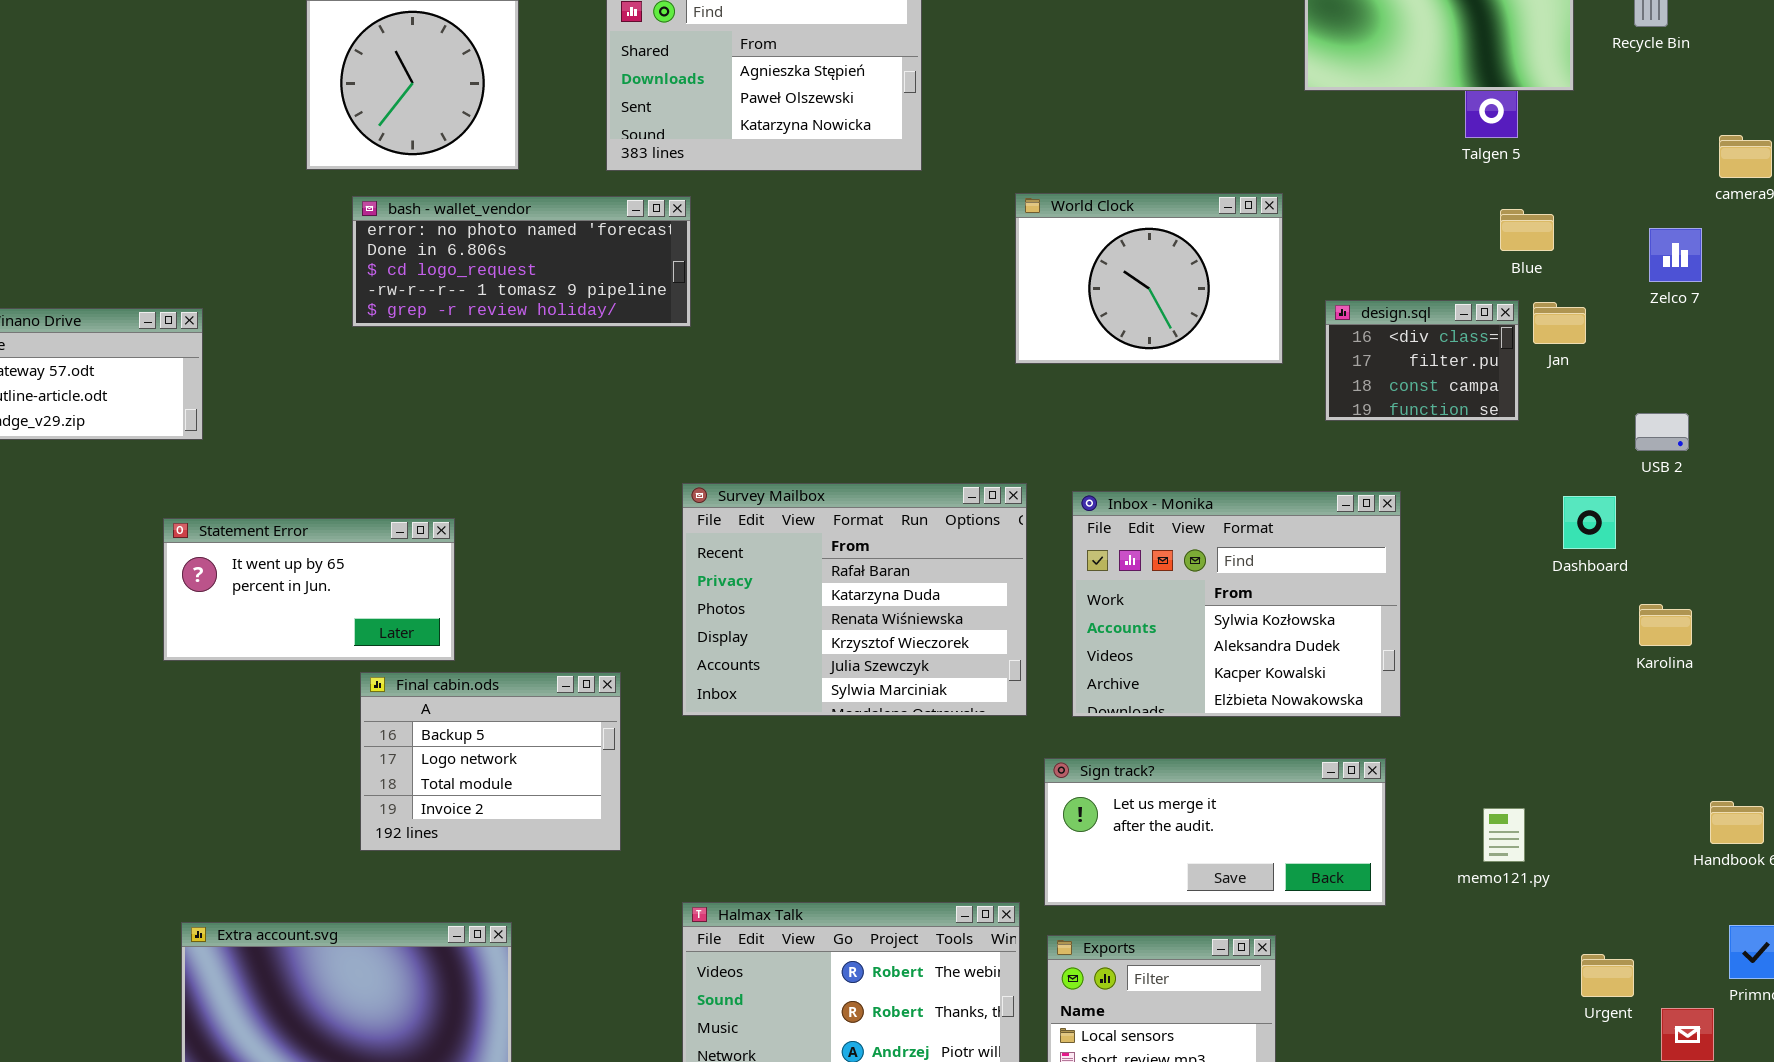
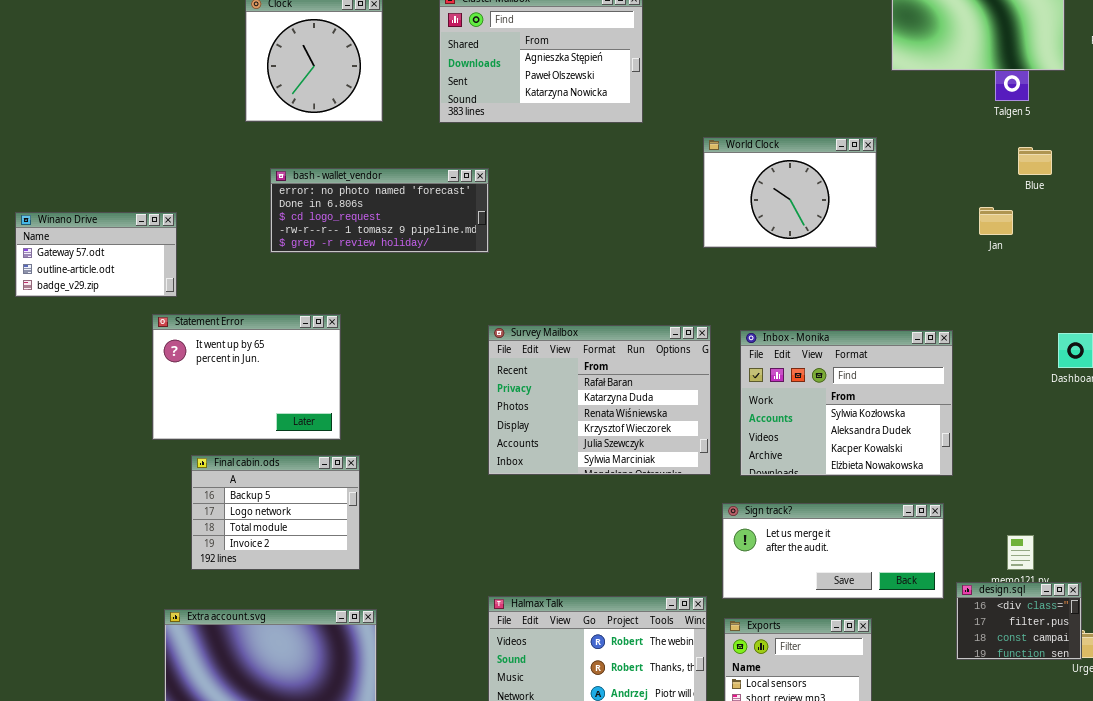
bash - wallet_vendor: [352,196,691,327] -> [270,168,489,253], moved
design.sql: [1325,300,1519,421] -> [956,582,1082,660], moved
Jan: [1533,302,1586,344] -> [979,207,1013,235], moved
Statement Error: [163,518,455,661] -> [152,314,341,440], resized
Final cabin.ods: [360,672,621,851] -> [191,455,360,570], moved

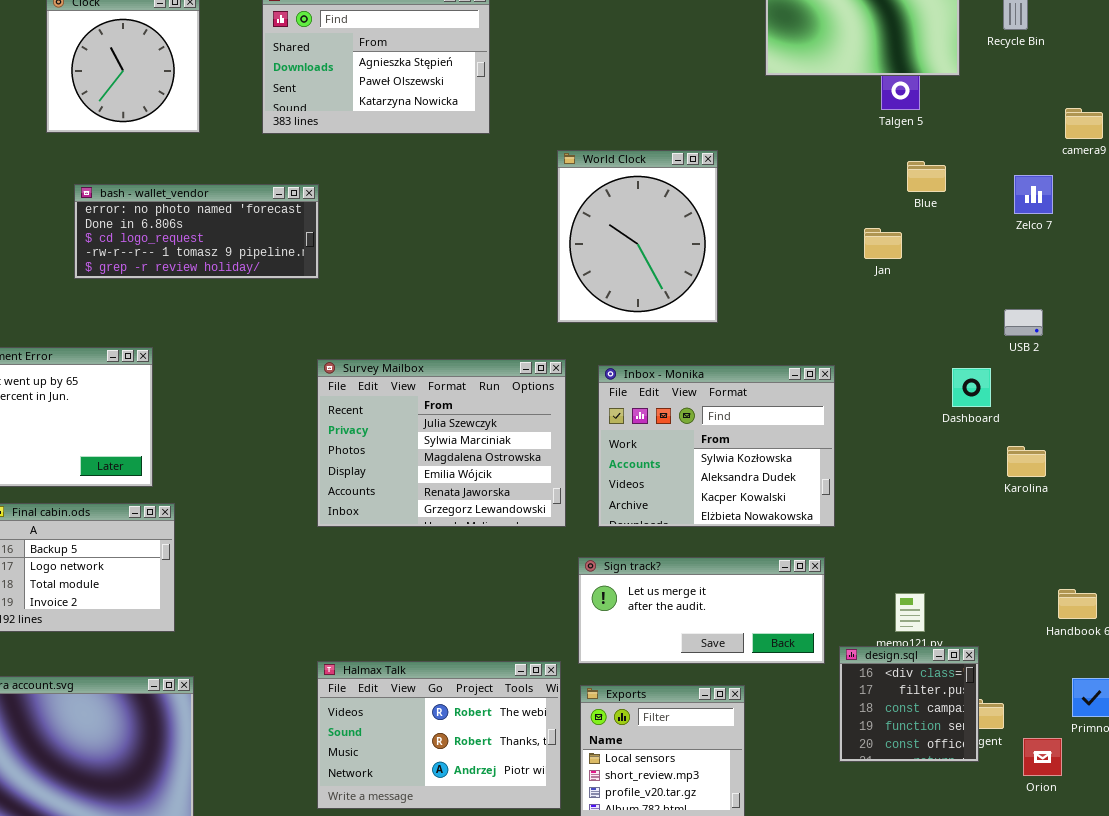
World Clock: [703,137,877,248] -> [557,150,718,323], resized
Survey Mailbox: [488,325,711,475] -> [317,359,566,527], scrolled down 4 rows
design.sql: [956,582,1082,660] -> [839,646,979,762], resized

